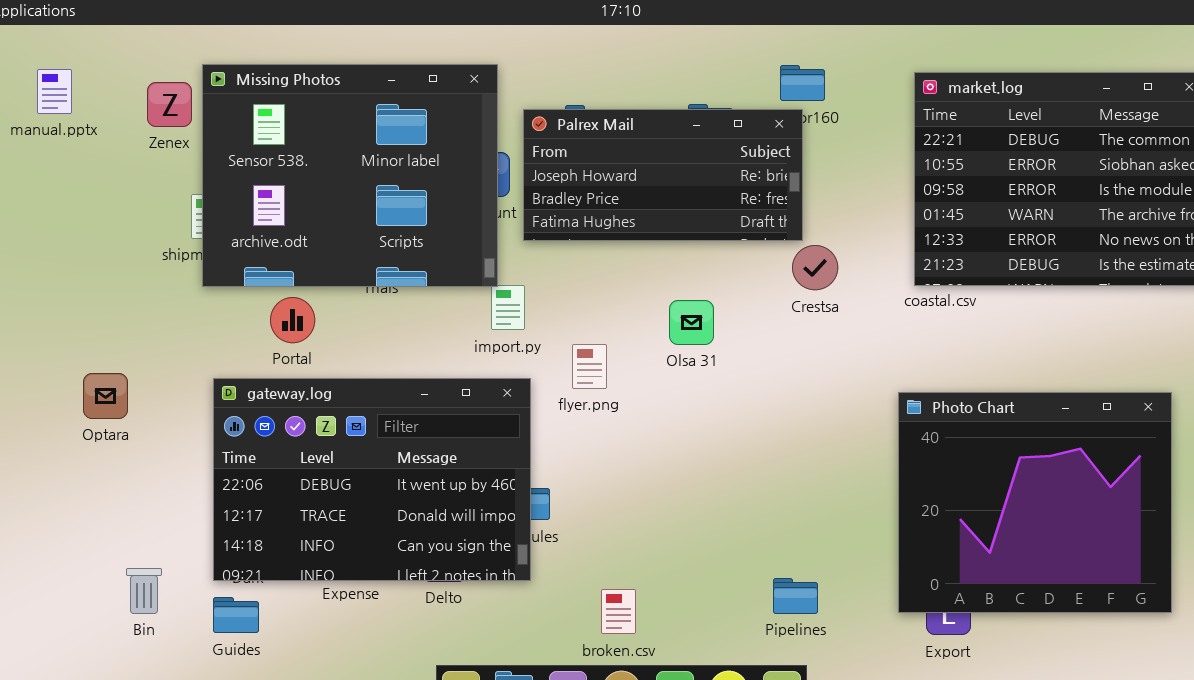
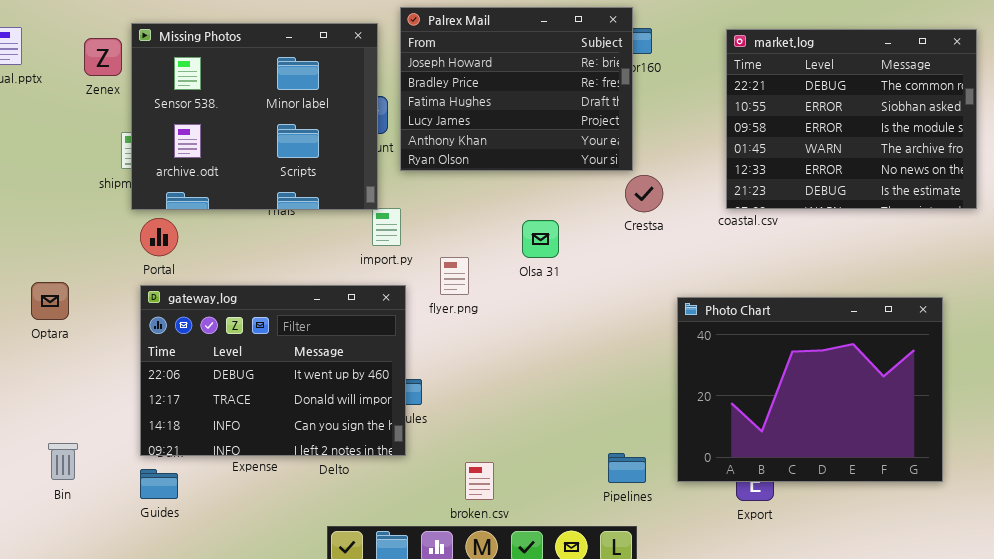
Palrex Mail: [523,109,803,241] -> [400,7,633,171], resized
Portal: [270,297,315,343] -> [140,218,178,256], moved
Photo Chart: [898,392,1172,613] -> [677,297,943,482], resized
Bin: [126,568,162,614] -> [48,443,78,480], moved

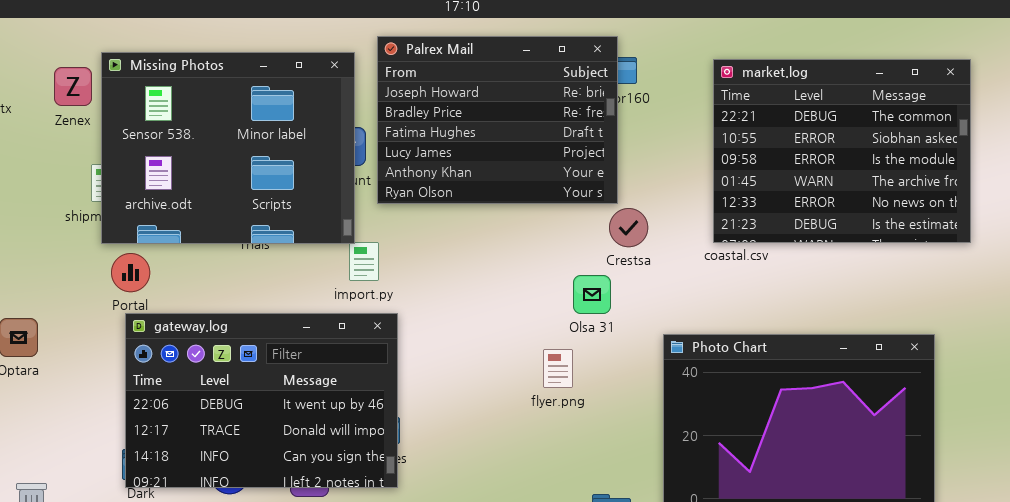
Olsa 31: [522,220,559,258] -> [573,275,611,314], moved
flyer.png: [440,257,469,295] -> [543,349,573,388], moved
gateway.log: [140,285,406,456] -> [125,313,398,488], moved

